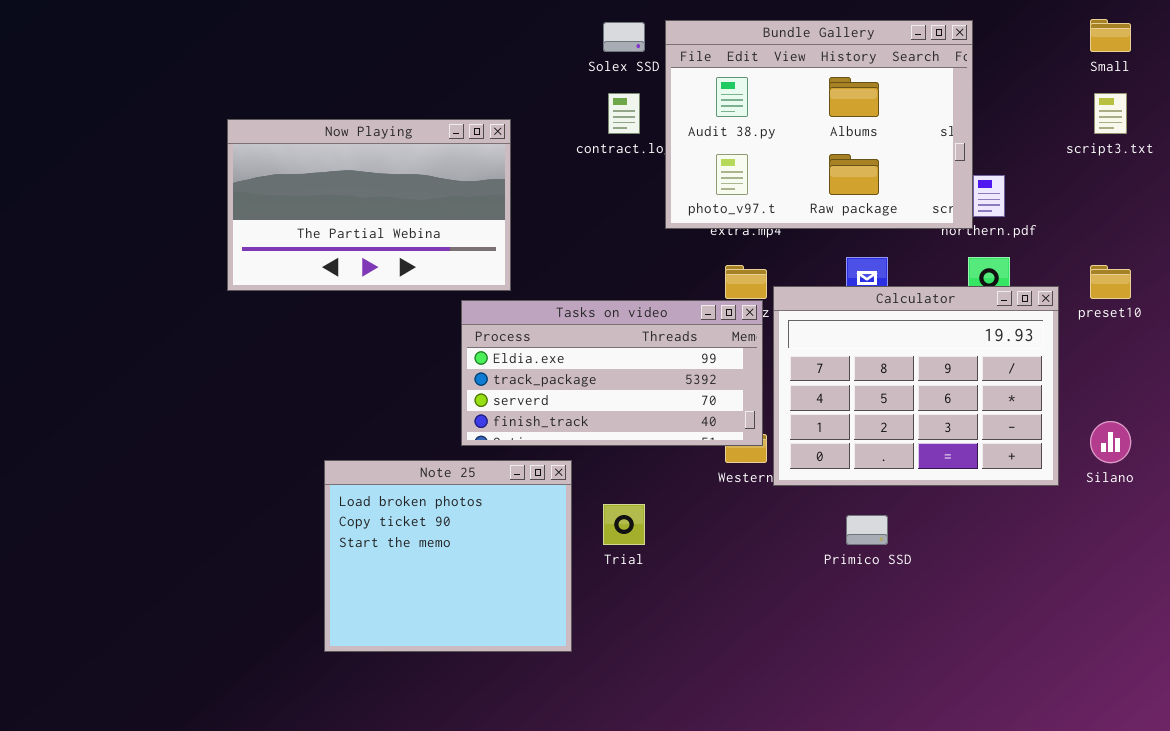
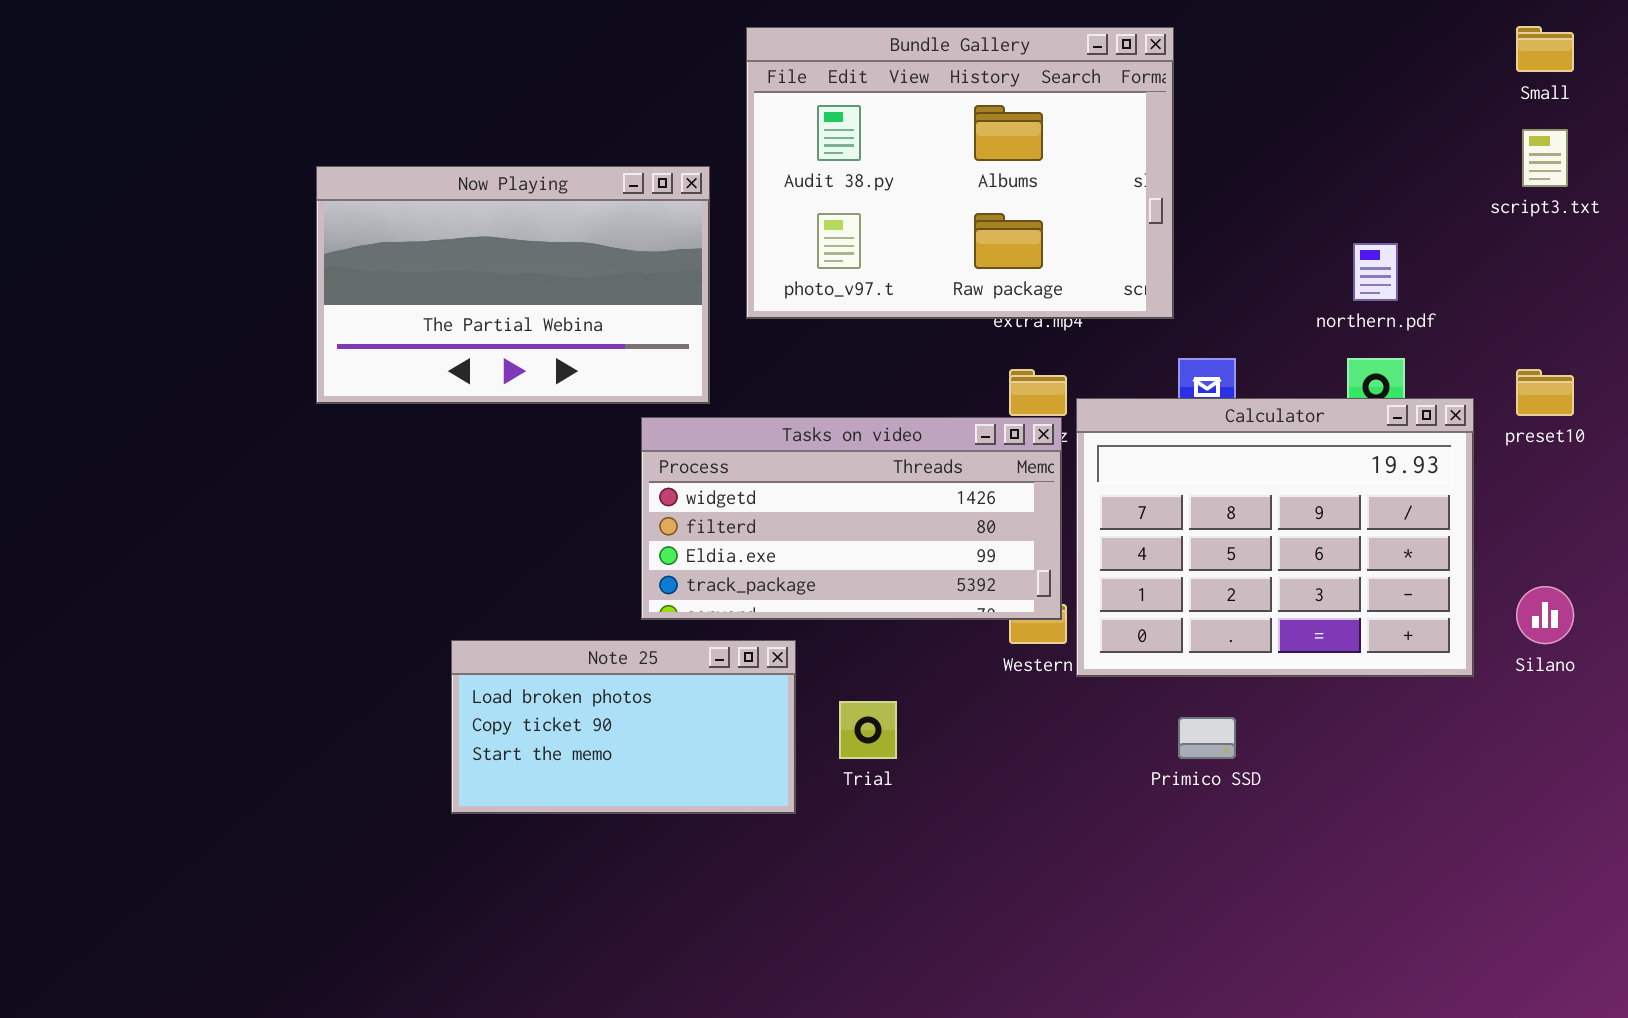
Bundle Gallery: [665,20,973,229] -> [746,27,1174,319], moved
Tasks on video: [461,300,763,446] -> [641,417,1062,620], scrolled up 2 rows
Note 25: [324,460,572,652] -> [451,640,796,814], resized

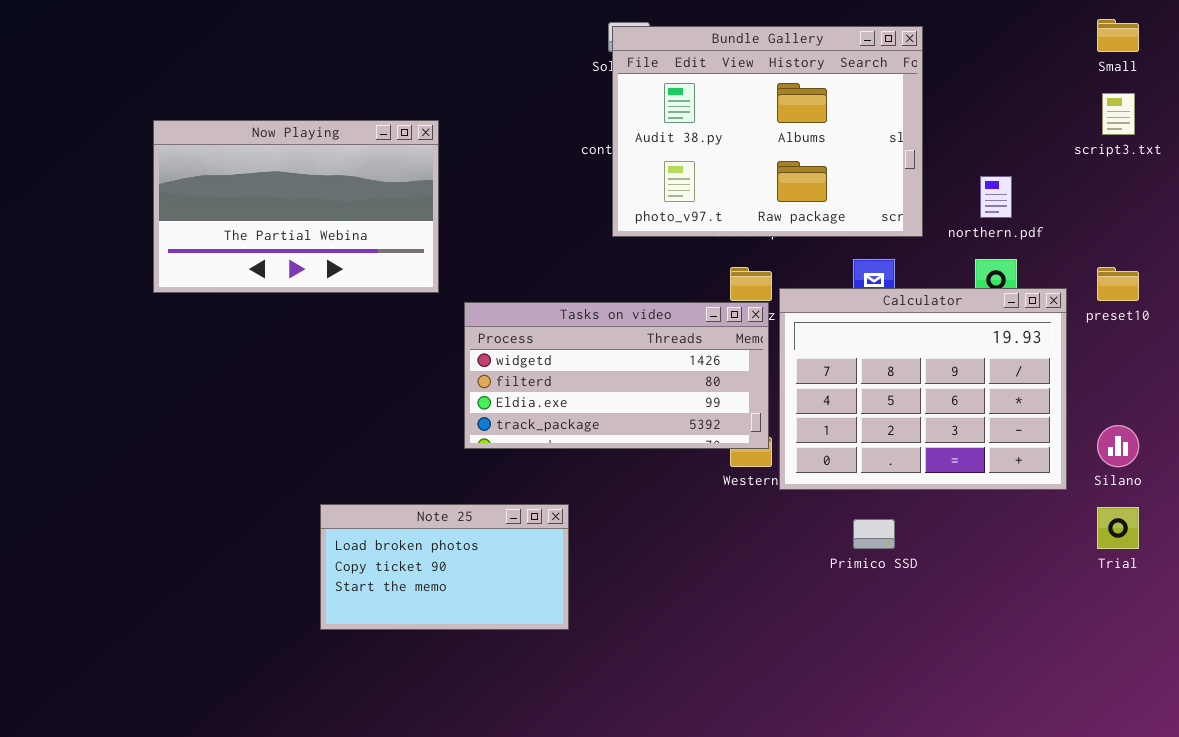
Bundle Gallery: [746,27,1174,319] -> [612,26,923,237], moved
Now Playing: [316,166,710,404] -> [153,120,439,293], moved
Note 25: [451,640,796,814] -> [320,504,569,630], moved
Trial: [839,701,897,759] -> [1097,507,1139,549], moved

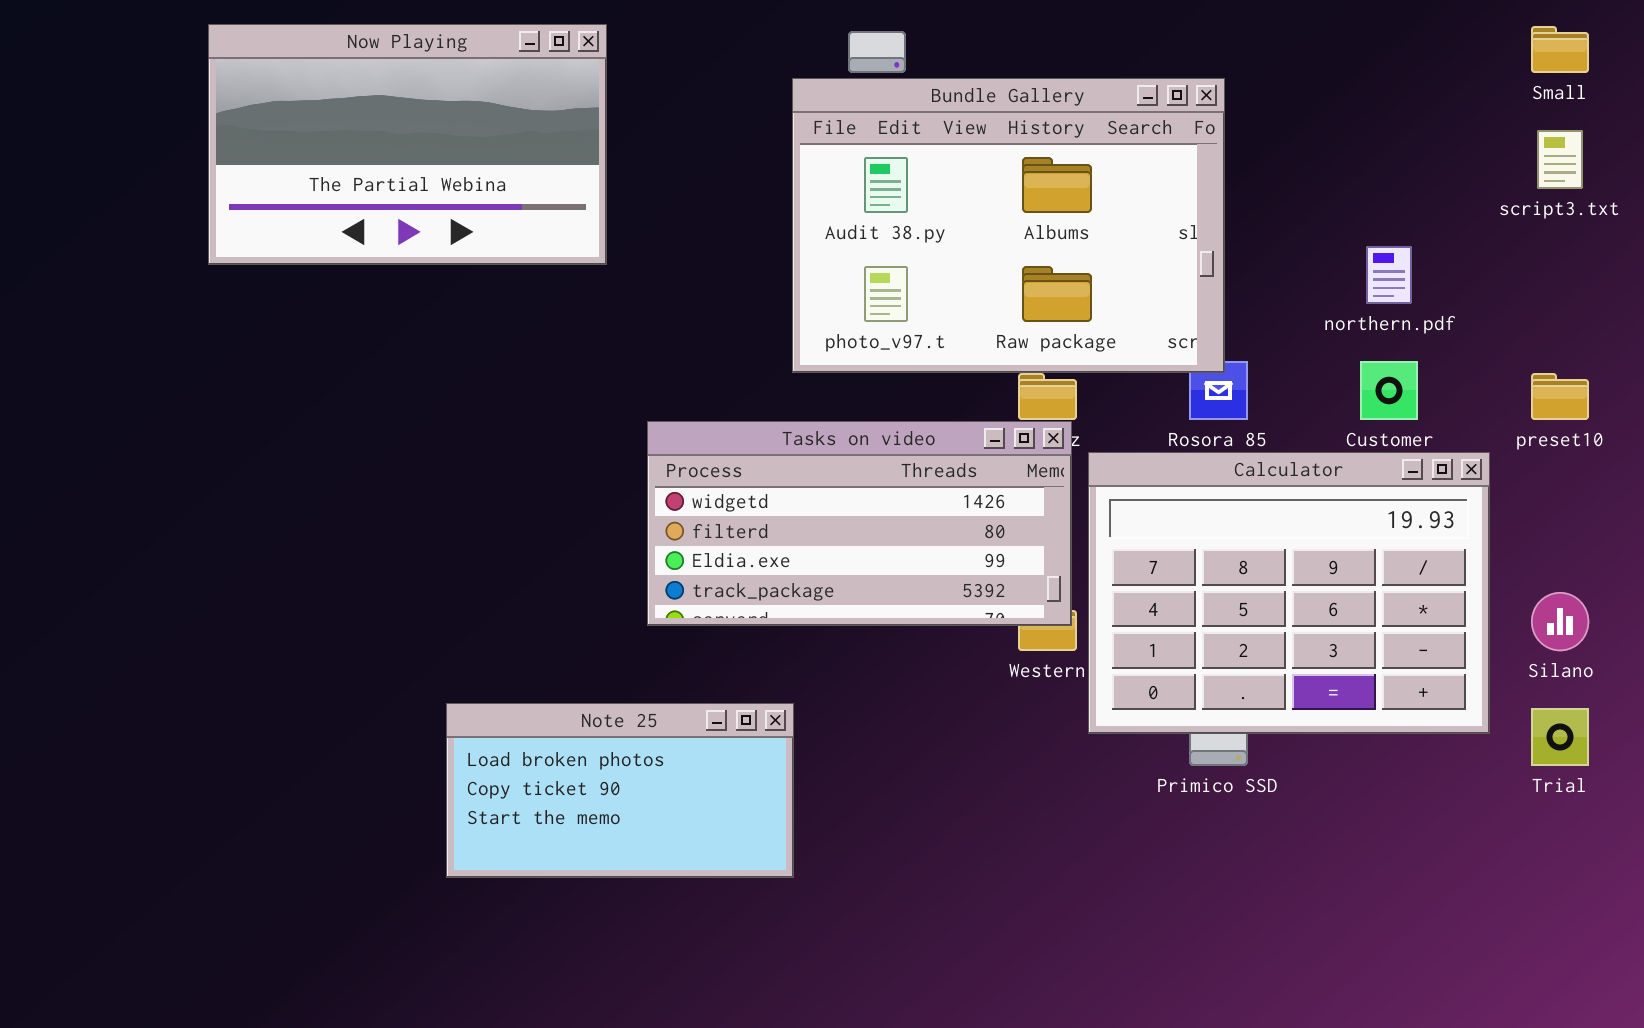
Bundle Gallery: [612,26,923,237] -> [792,78,1225,373], moved
Now Playing: [153,120,439,293] -> [208,24,607,265], moved
Calculator: [779,288,1067,490] -> [1088,452,1490,734], moved

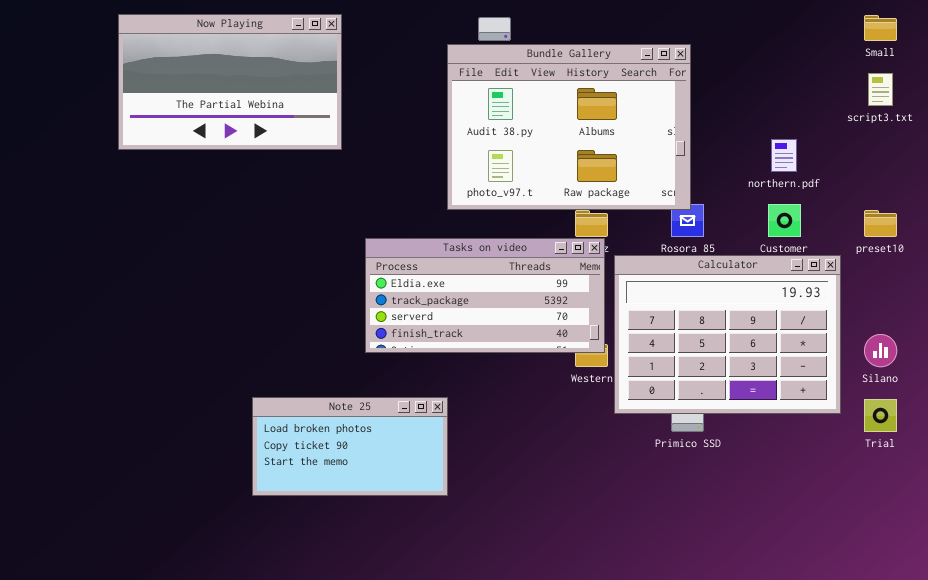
Tasks on video: [647,421,1072,626] -> [365,238,605,353], scrolled down 2 rows

